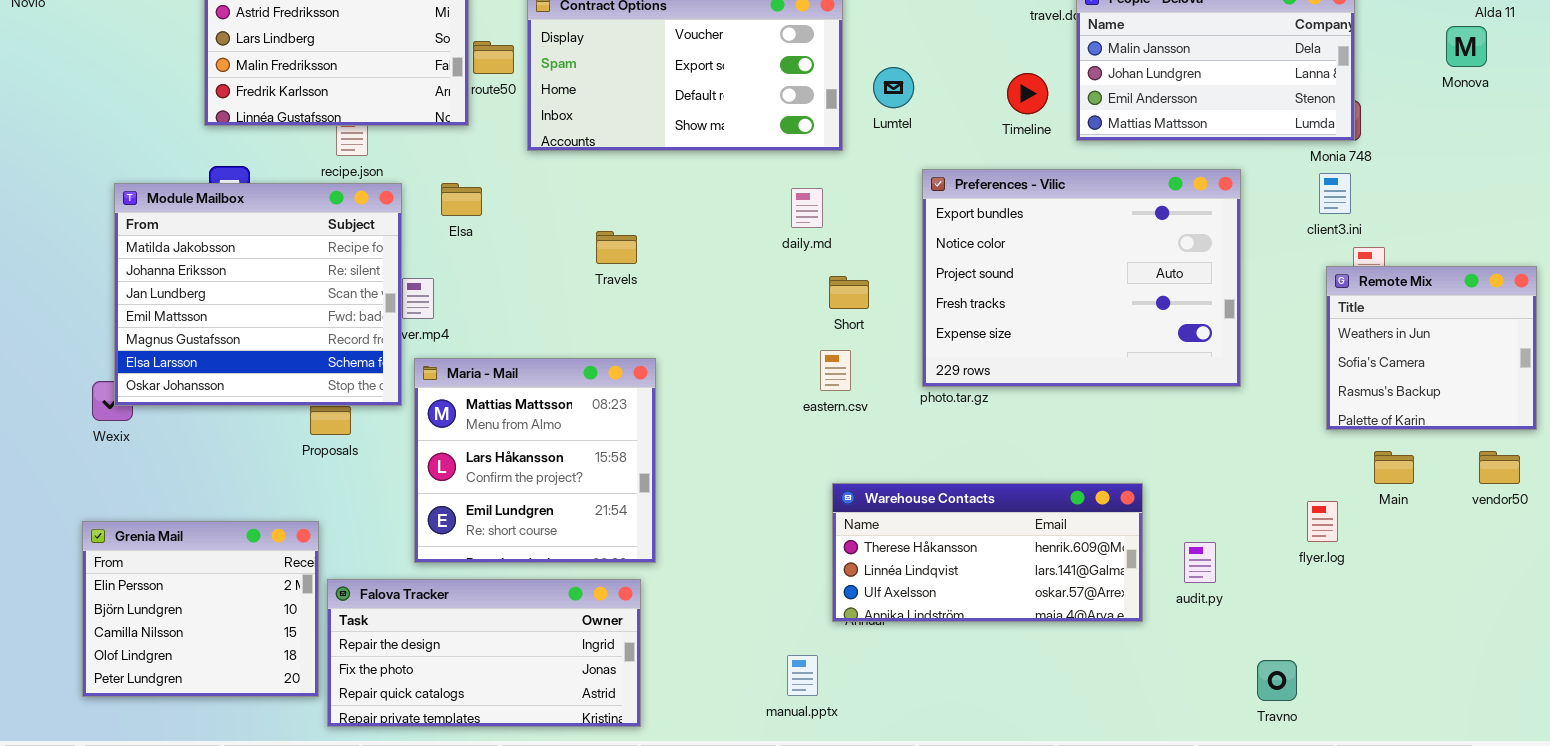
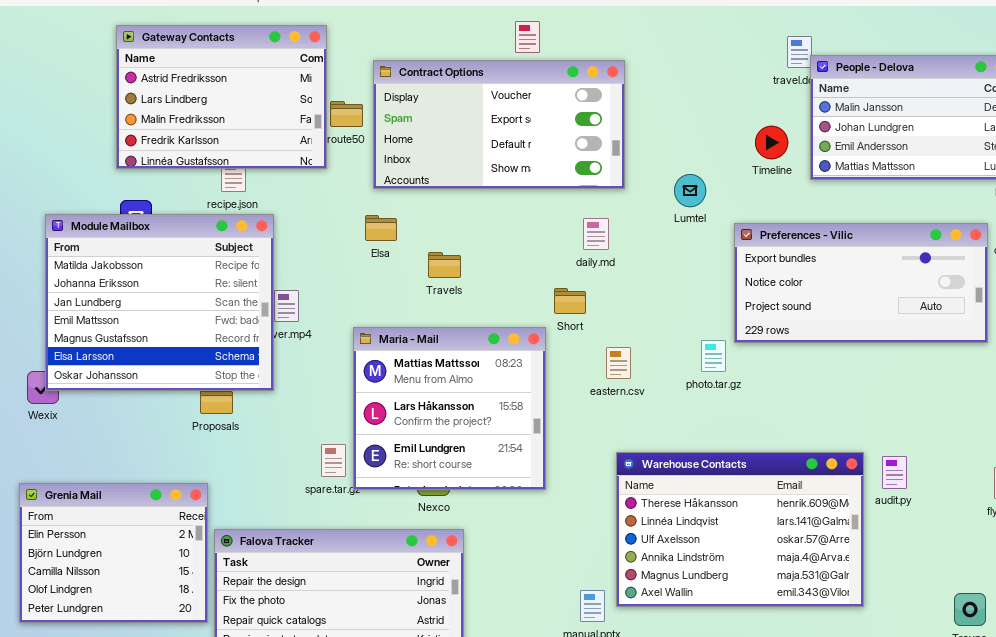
Lumtel: [873,67,914,108] -> [674,174,706,207], moved
Preferences - Vilic: [922,169,1241,387] -> [734,223,988,343], moved, resized
Elsa: [441,183,482,216] -> [365,215,397,241], moved
Short: [829,276,869,309] -> [554,288,586,314], moved
Maria - Mail: [414,358,656,563] -> [353,327,546,490], moved
Warehouse Contacts: [832,483,1143,622] -> [616,452,864,607], resized
audit.py: [1184,542,1216,583] -> [882,456,907,489], moved

